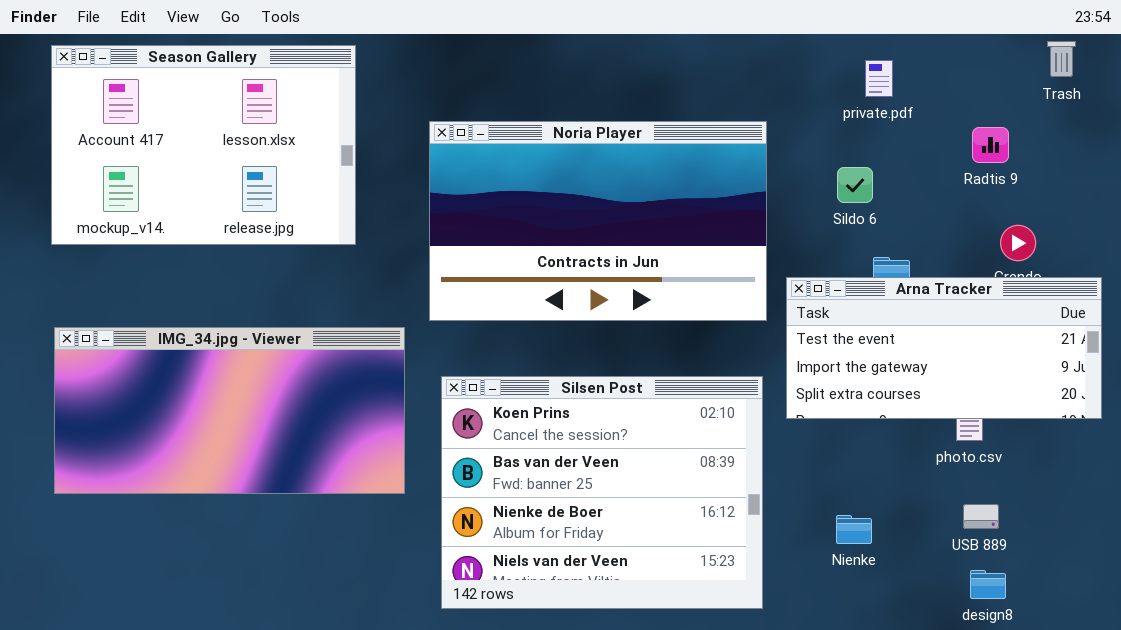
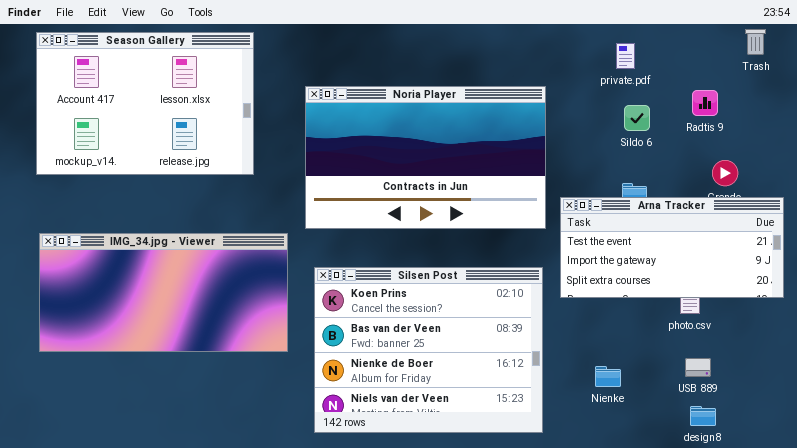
Sildo 6: [837,167,873,203] -> [624,105,650,131], moved

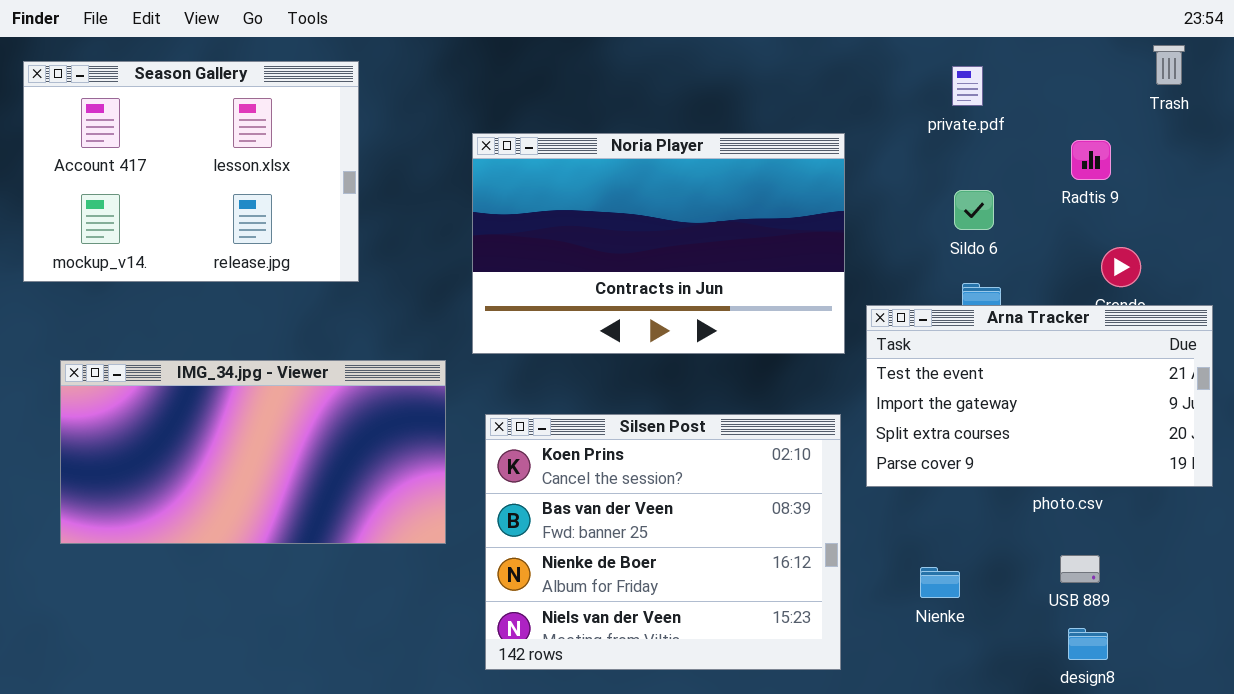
Season Gallery: [36,32,254,175] -> [23,61,359,282], moved
Sildo 6: [624,105,650,131] -> [954,190,994,230], moved
Arna Tracker: [560,197,784,298] -> [866,305,1213,487], resized

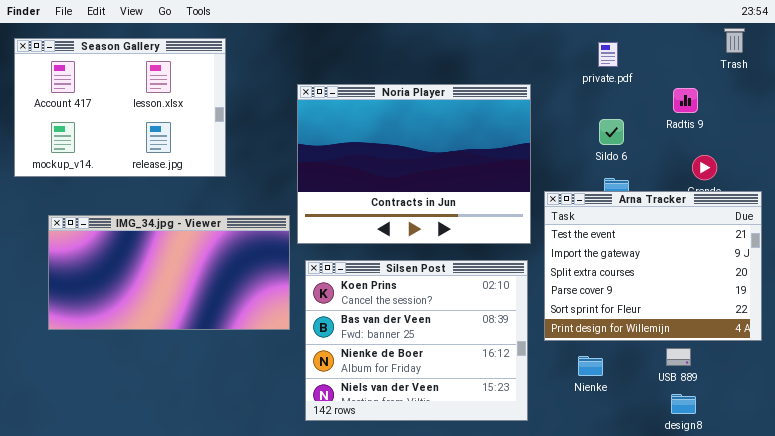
Noria Player: [472,133,845,354] -> [297,84,531,244], resized
Arna Tracker: [866,305,1213,487] -> [544,191,762,341], resized
IMG_34.jpg - Viewer: [60,360,446,544] -> [48,215,290,330], moved

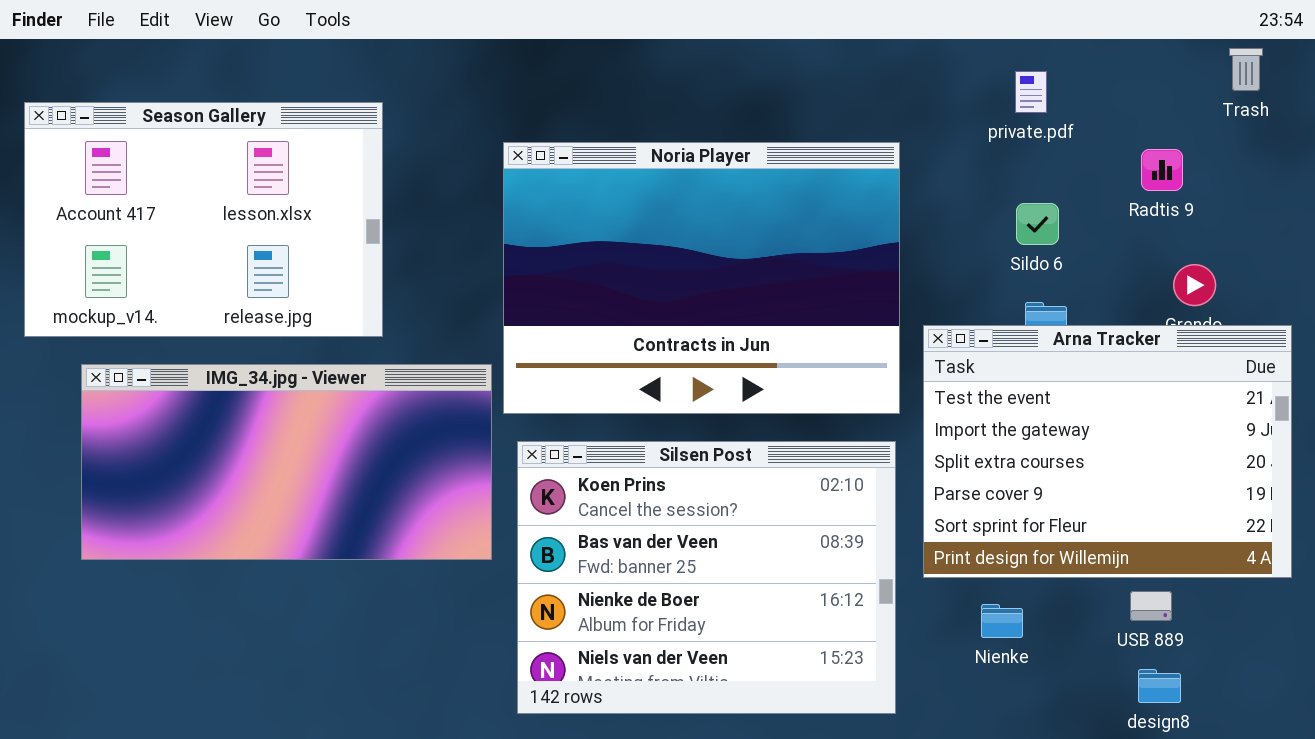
Season Gallery: [14,38,226,177] -> [24,102,383,337], moved

